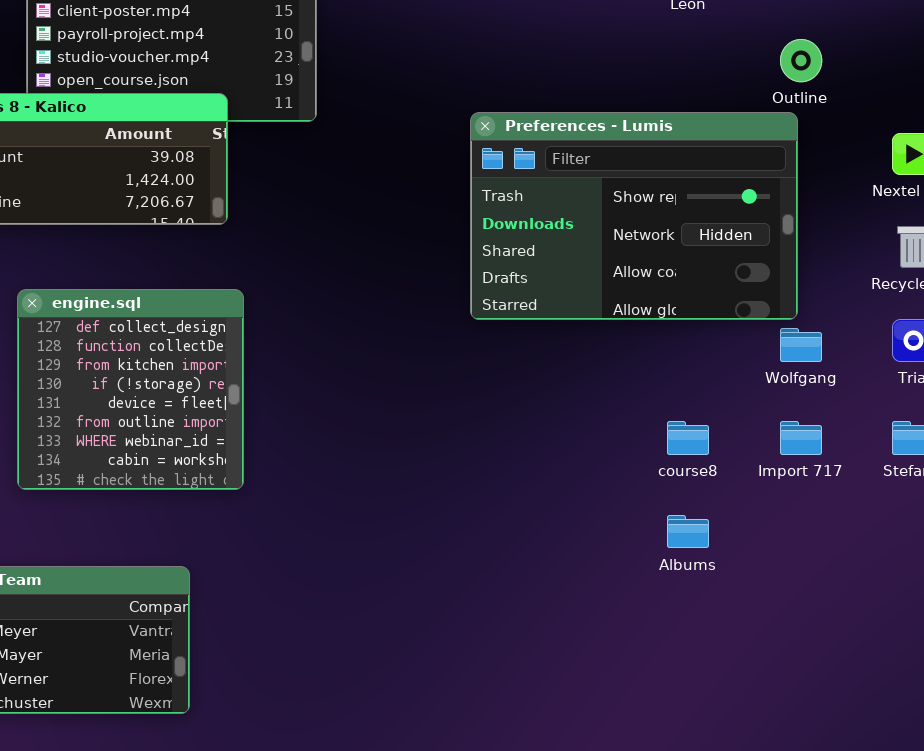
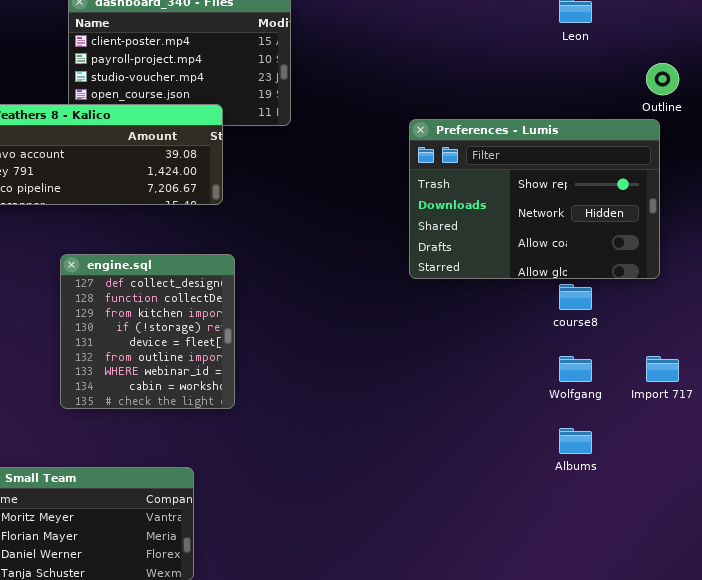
Wolfgang: [780,328,822,362] -> [559,356,592,382], moved
course8: [667,421,709,455] -> [559,284,592,310], moved

